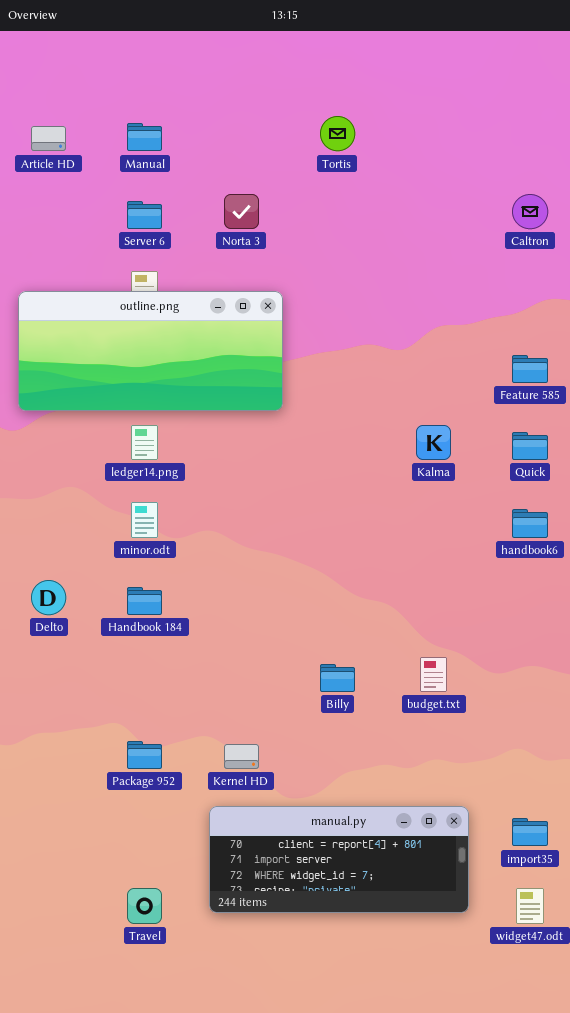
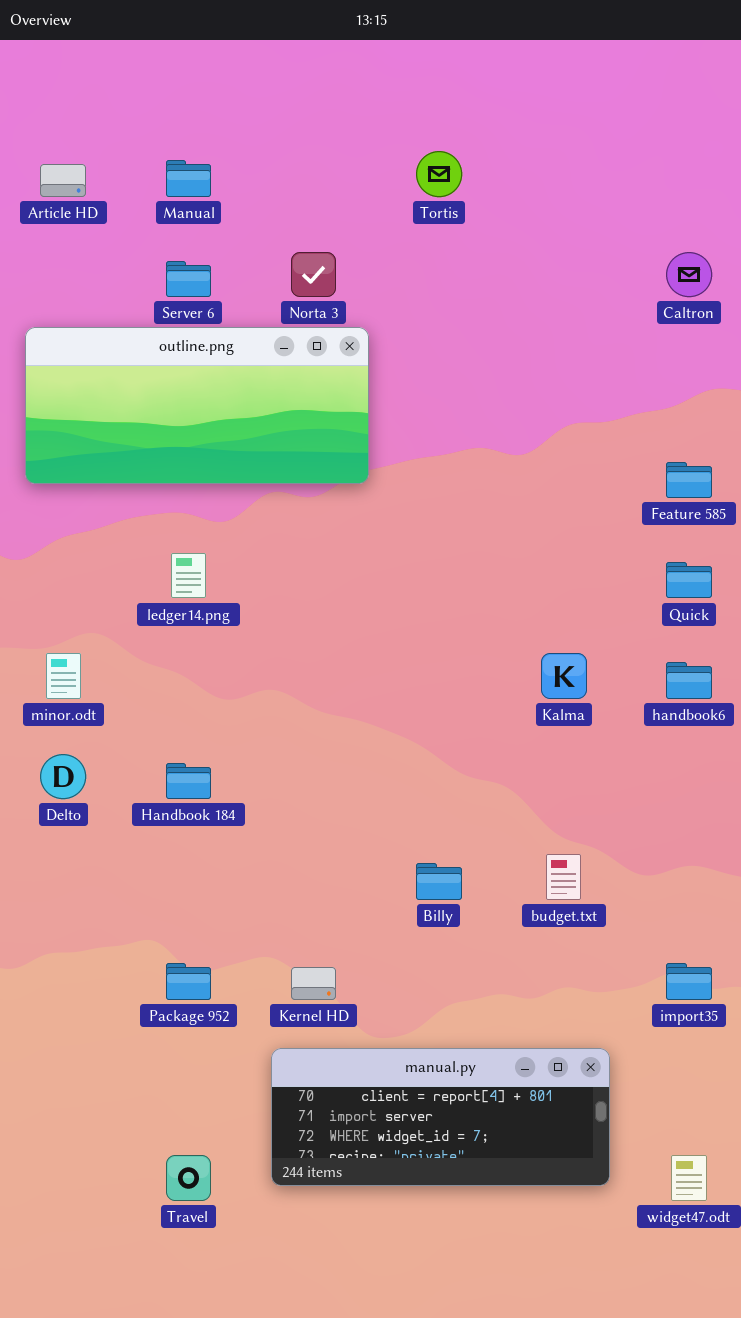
outline.png: [18,291,283,411] -> [25,327,369,484], moved
Kalma: [416,425,451,460] -> [541,653,587,699], moved
minor.odt: [131,502,158,538] -> [46,653,81,699], moved
import35: [512,818,548,846] -> [666,963,712,1000], moved

